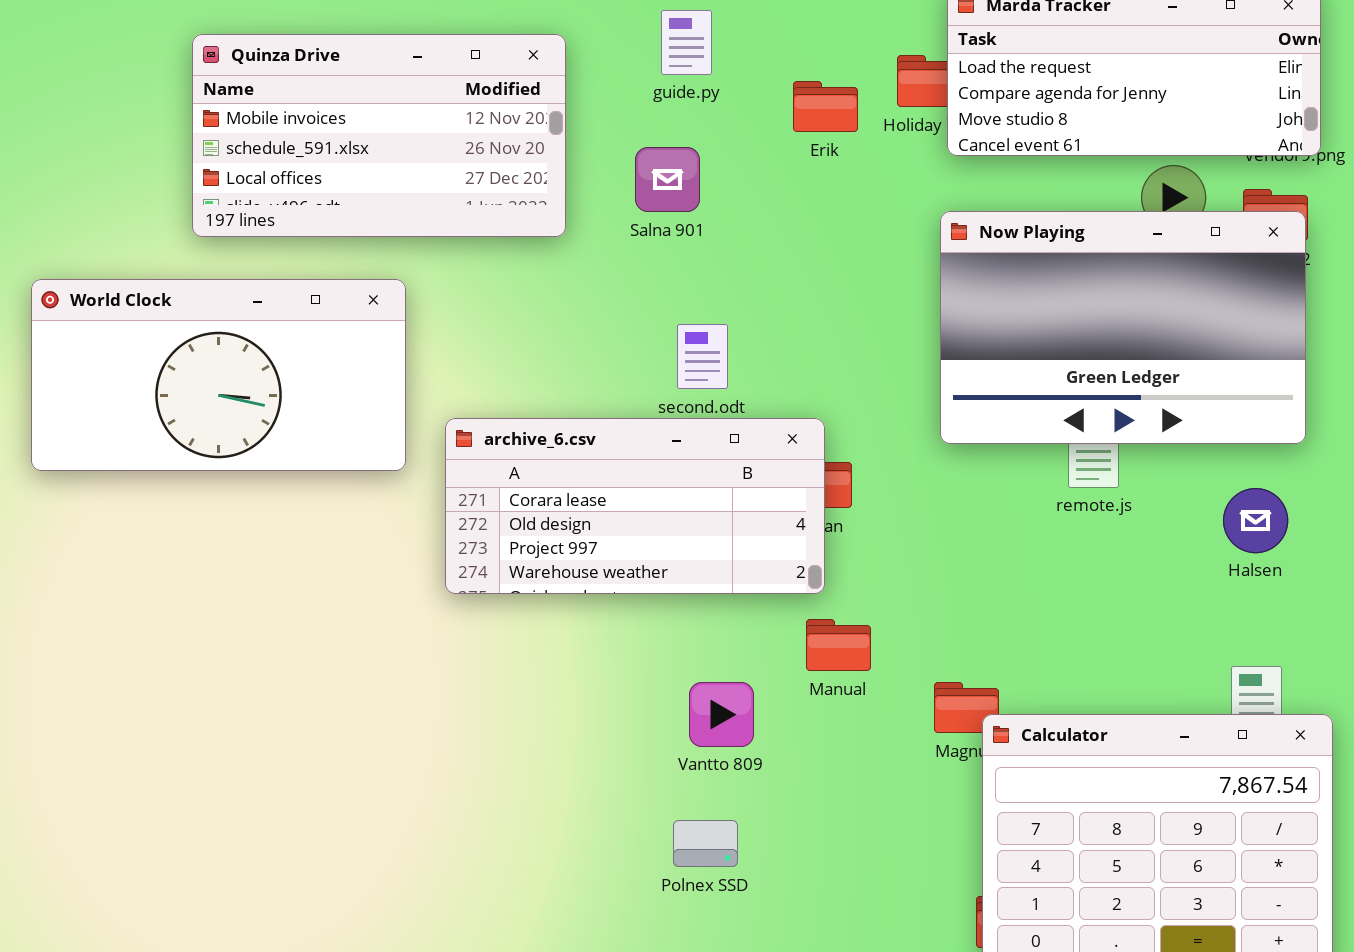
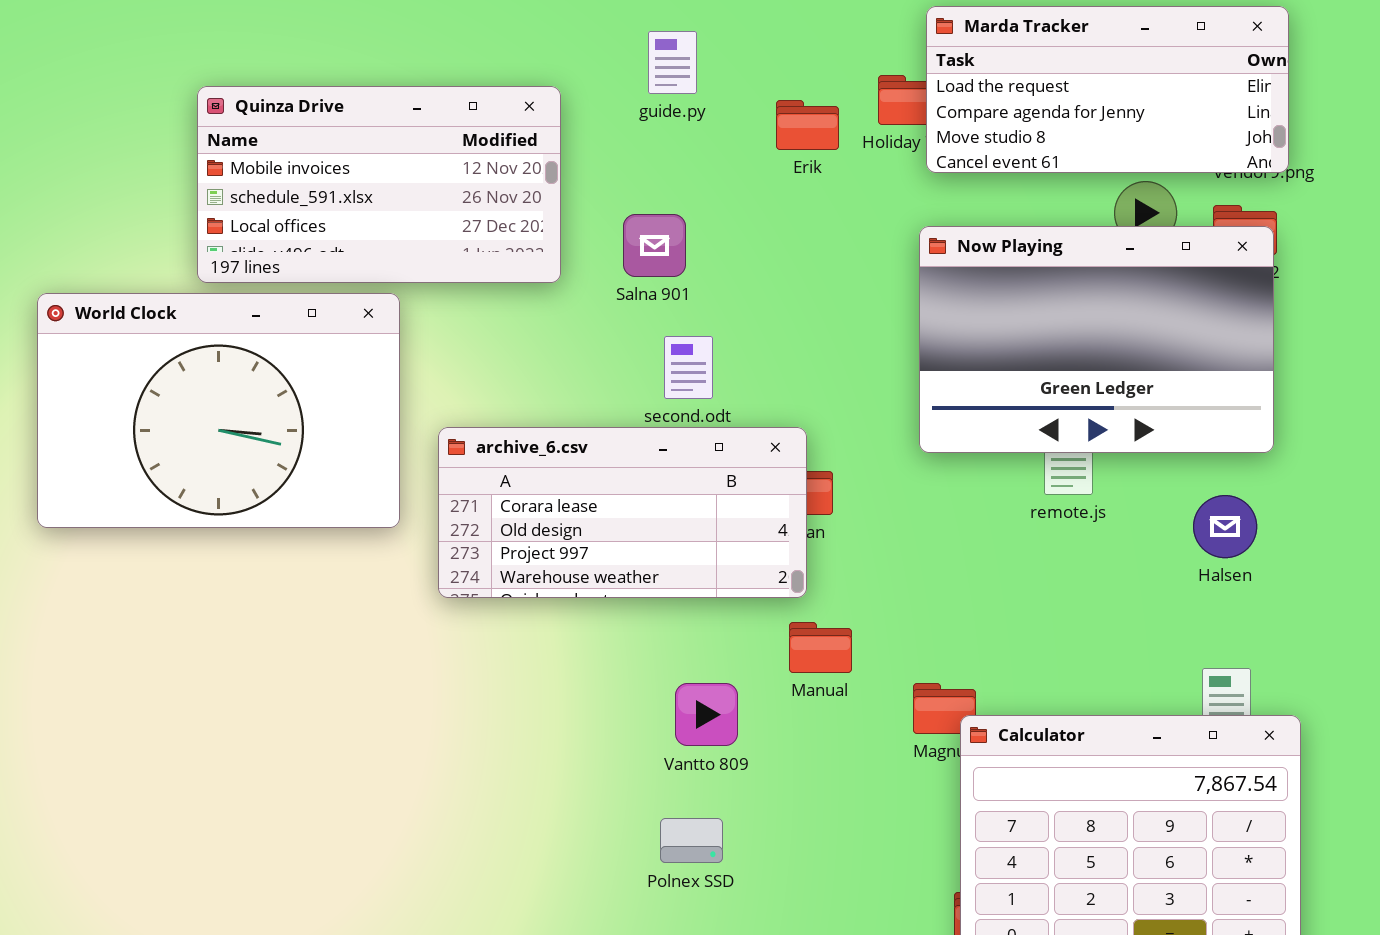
Quinza Drive: [192,34,566,237] -> [197,86,561,283], moved
Salna 901: [635,147,700,212] -> [623,214,686,277], moved
World Clock: [31,279,406,471] -> [37,293,400,528], resized

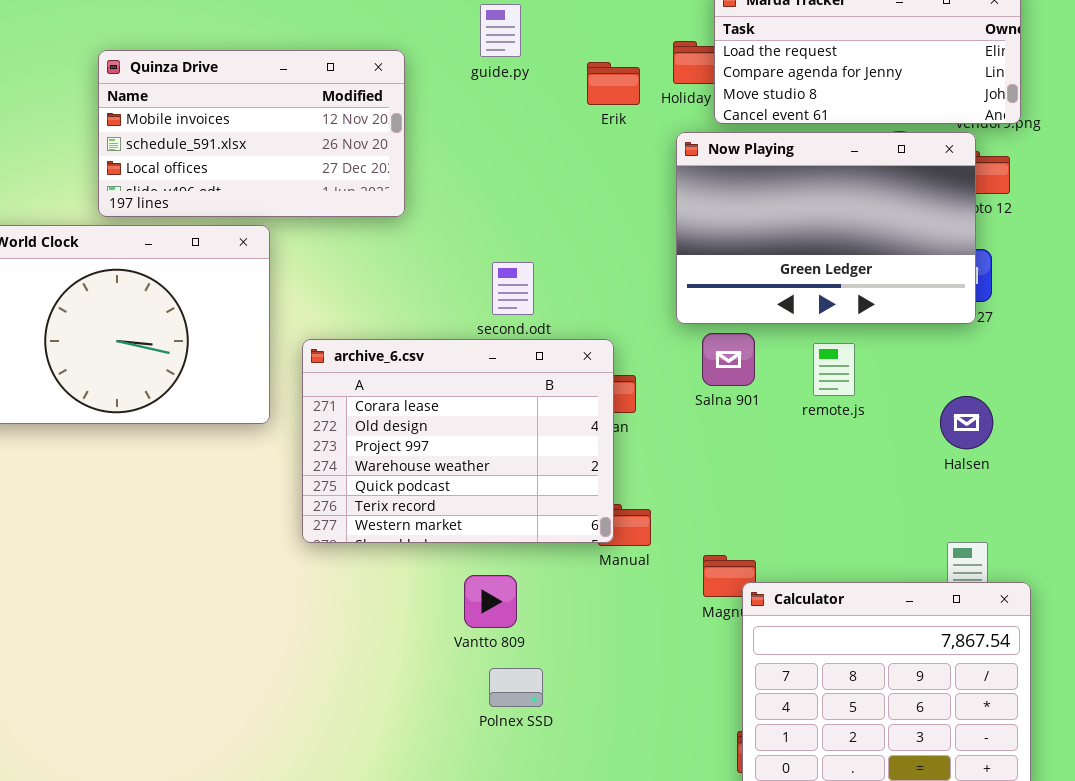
Salna 901: [623,214,686,277] -> [702,333,755,386], moved
Now Playing: [919,226,1274,453] -> [676,132,976,324], moved
archive_6.csv: [438,427,807,598] -> [302,339,614,543], resized
Vantto 809: [675,683,738,746] -> [464,575,517,628], moved

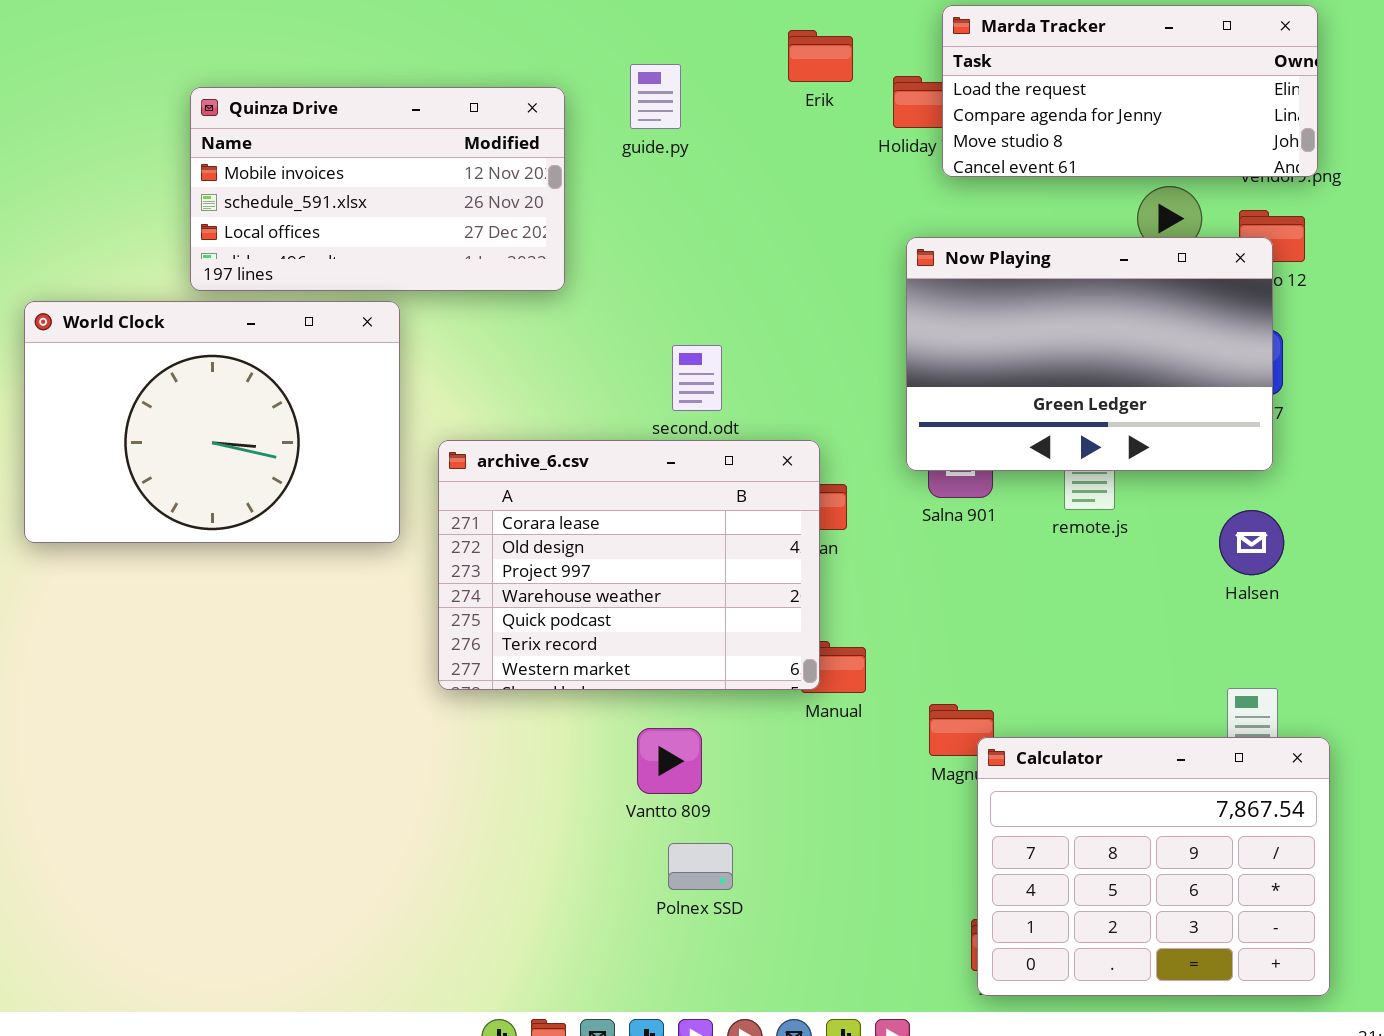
guide.py: [480,4,521,57] -> [630,64,681,129], moved
Erik: [587,62,640,105] -> [788,30,853,82], moved
Now Playing: [676,132,976,324] -> [906,237,1273,471], moved

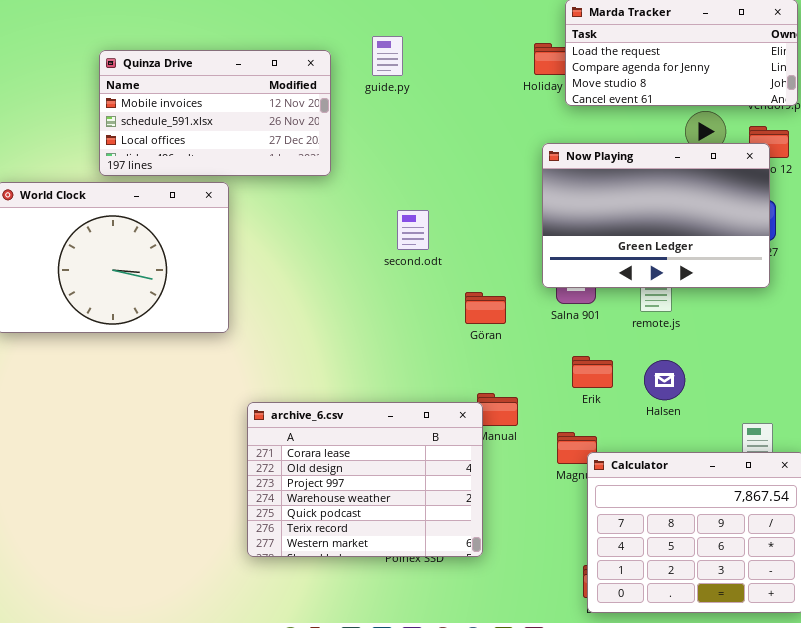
Erik: [788,30,853,82] -> [572,356,613,388], moved
archive_6.csv: [438,440,820,690] -> [247,402,483,557], moved
Halsen: [1219,510,1284,575] -> [644,360,685,400], moved

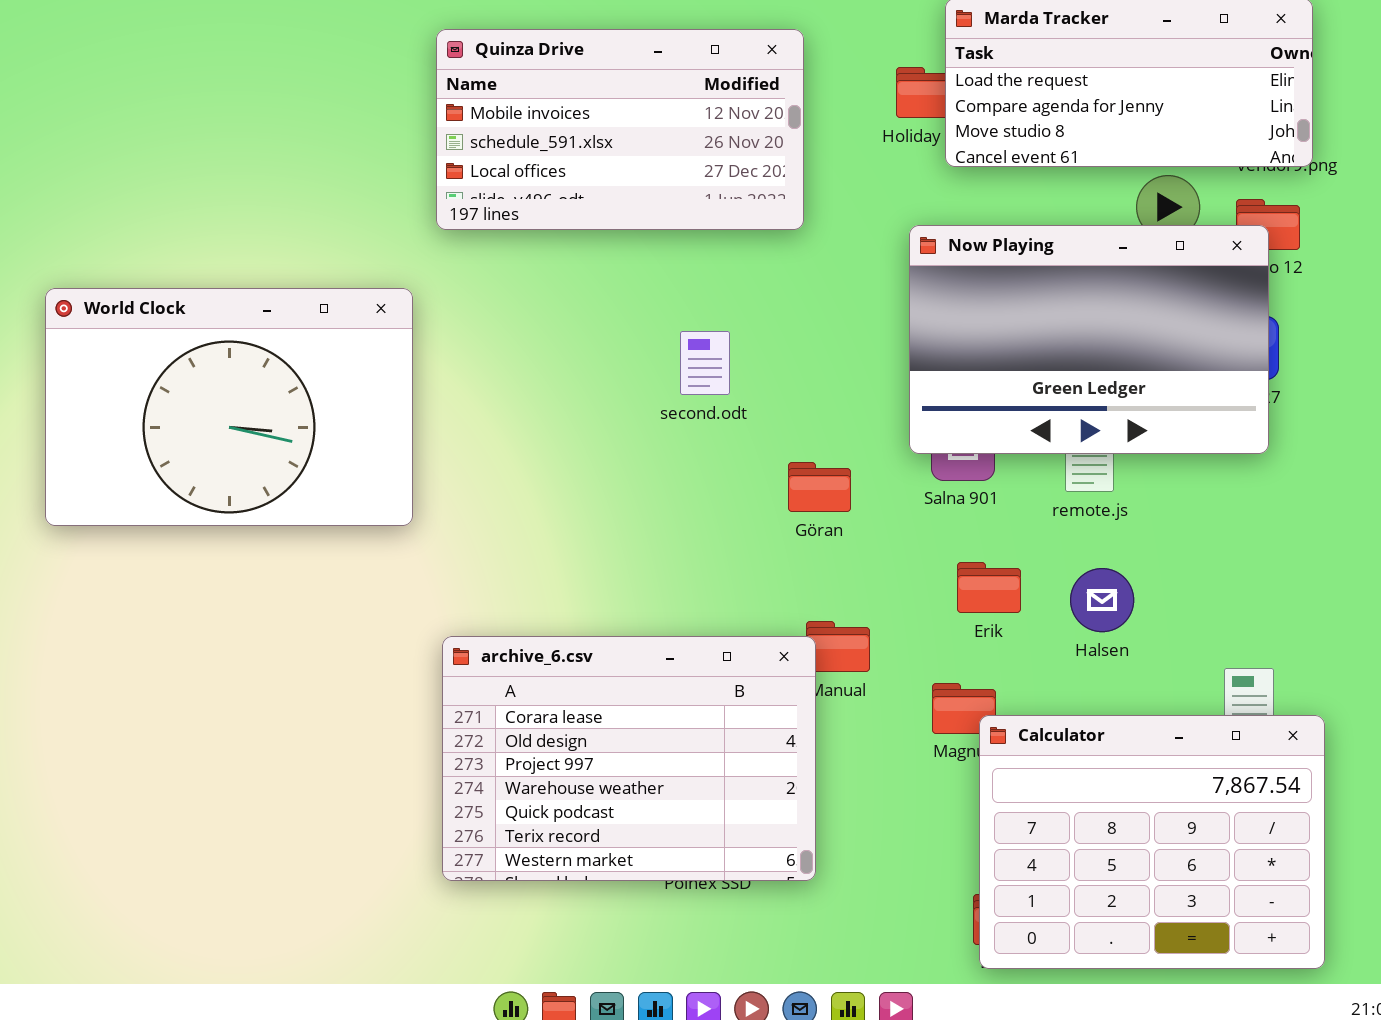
Quinza Drive: [99,50,331,176] -> [436,29,804,230], moved

